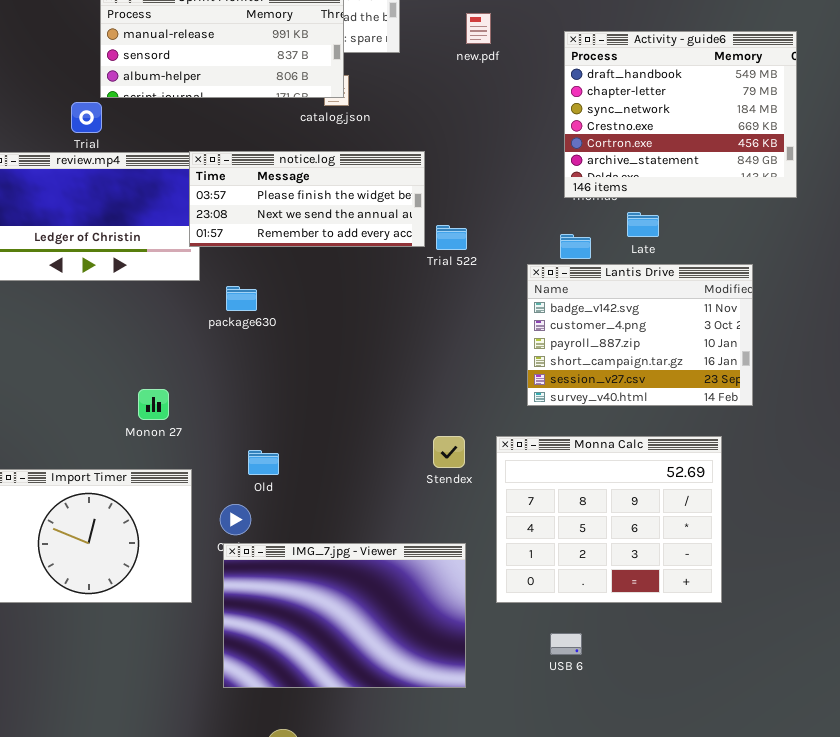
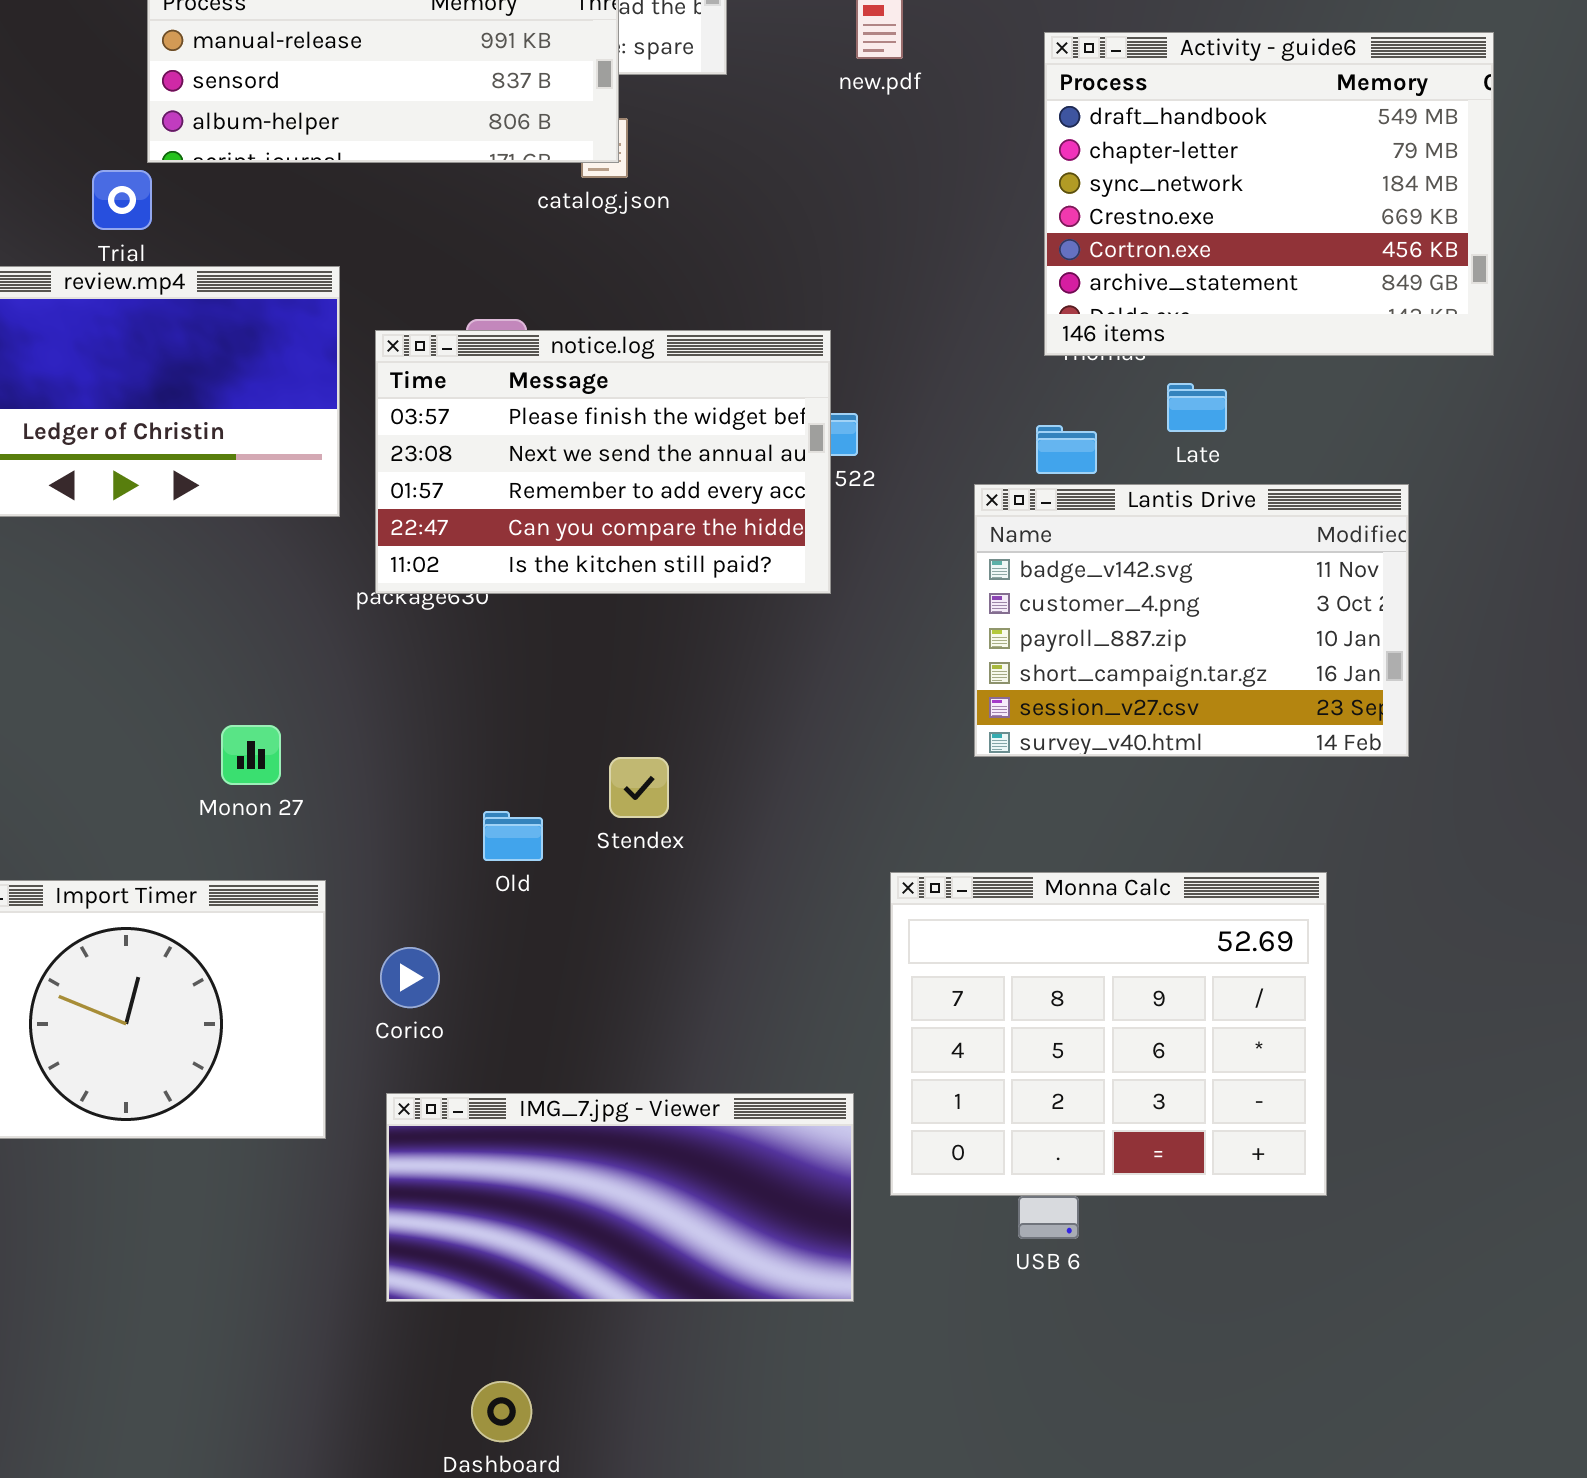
notice.log: [189,151,425,247] -> [375,330,831,594], moved, resized
Monna Calc: [496,436,722,603] -> [890,872,1327,1196], moved
Stendex: [433,436,465,468] -> [609,757,669,818], moved
Old: [248,450,279,475] -> [483,811,543,861], moved
IMG_7.jpg - Viewer: [223,543,466,688] -> [386,1093,854,1302], resized

